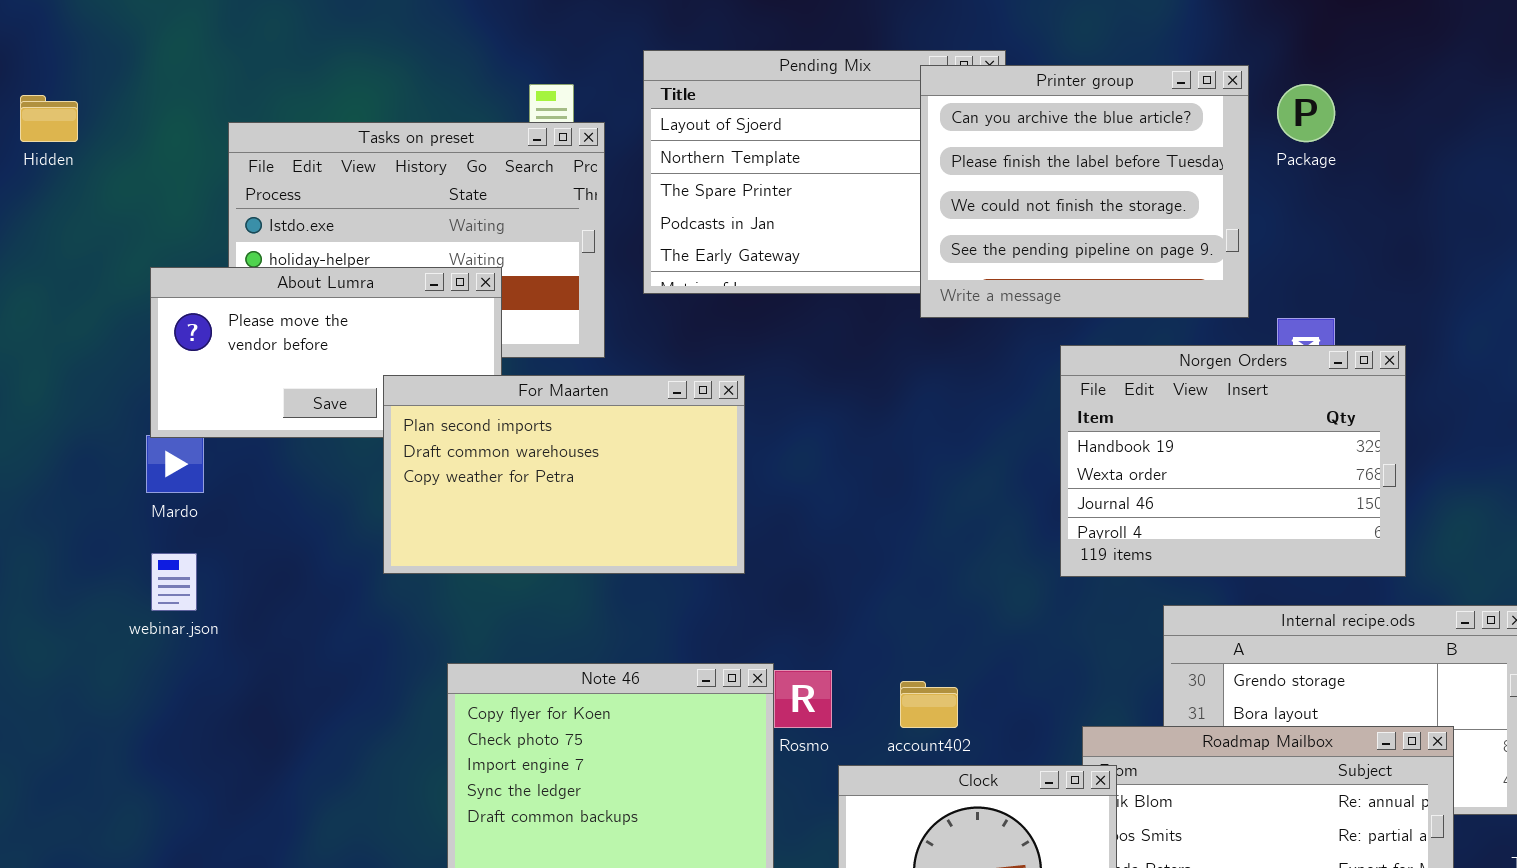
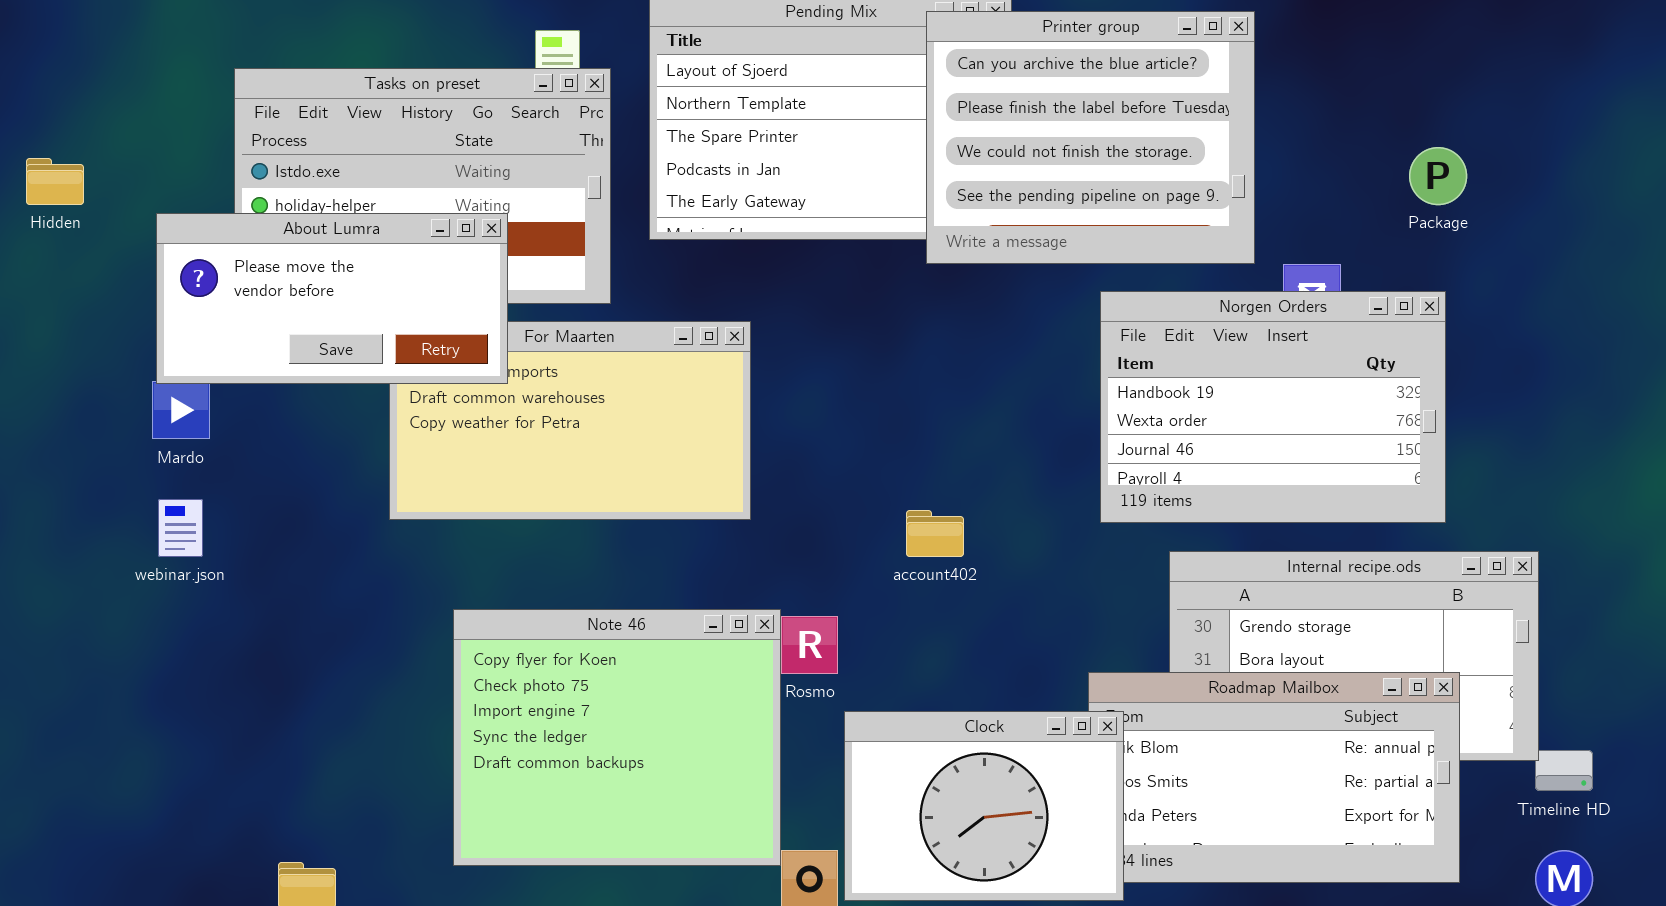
Package: [1277,84,1335,142] -> [1409,147,1467,205], moved
Hidden: [20,95,78,142] -> [26,158,84,205], moved
About Lumra: [150,267,502,438] -> [156,213,508,384], raised
Norgen Orders: [1060,345,1406,577] -> [1100,291,1446,523], moved
account402: [900,681,958,728] -> [906,510,964,557], moved

